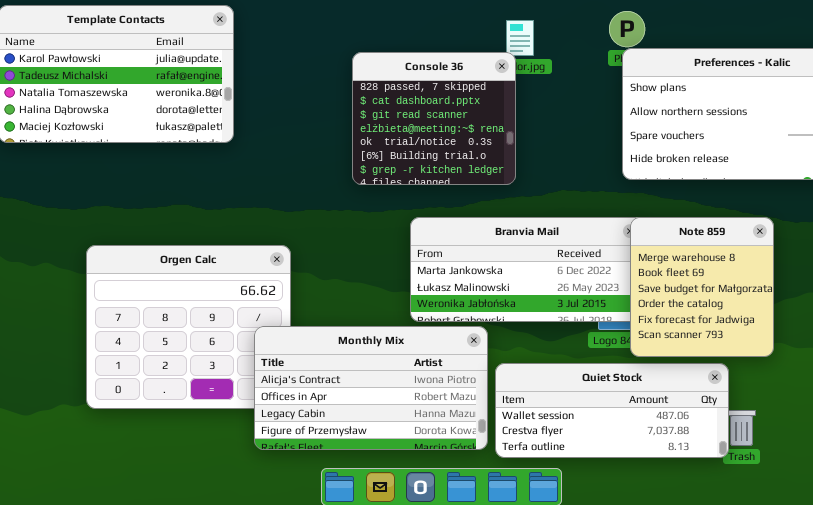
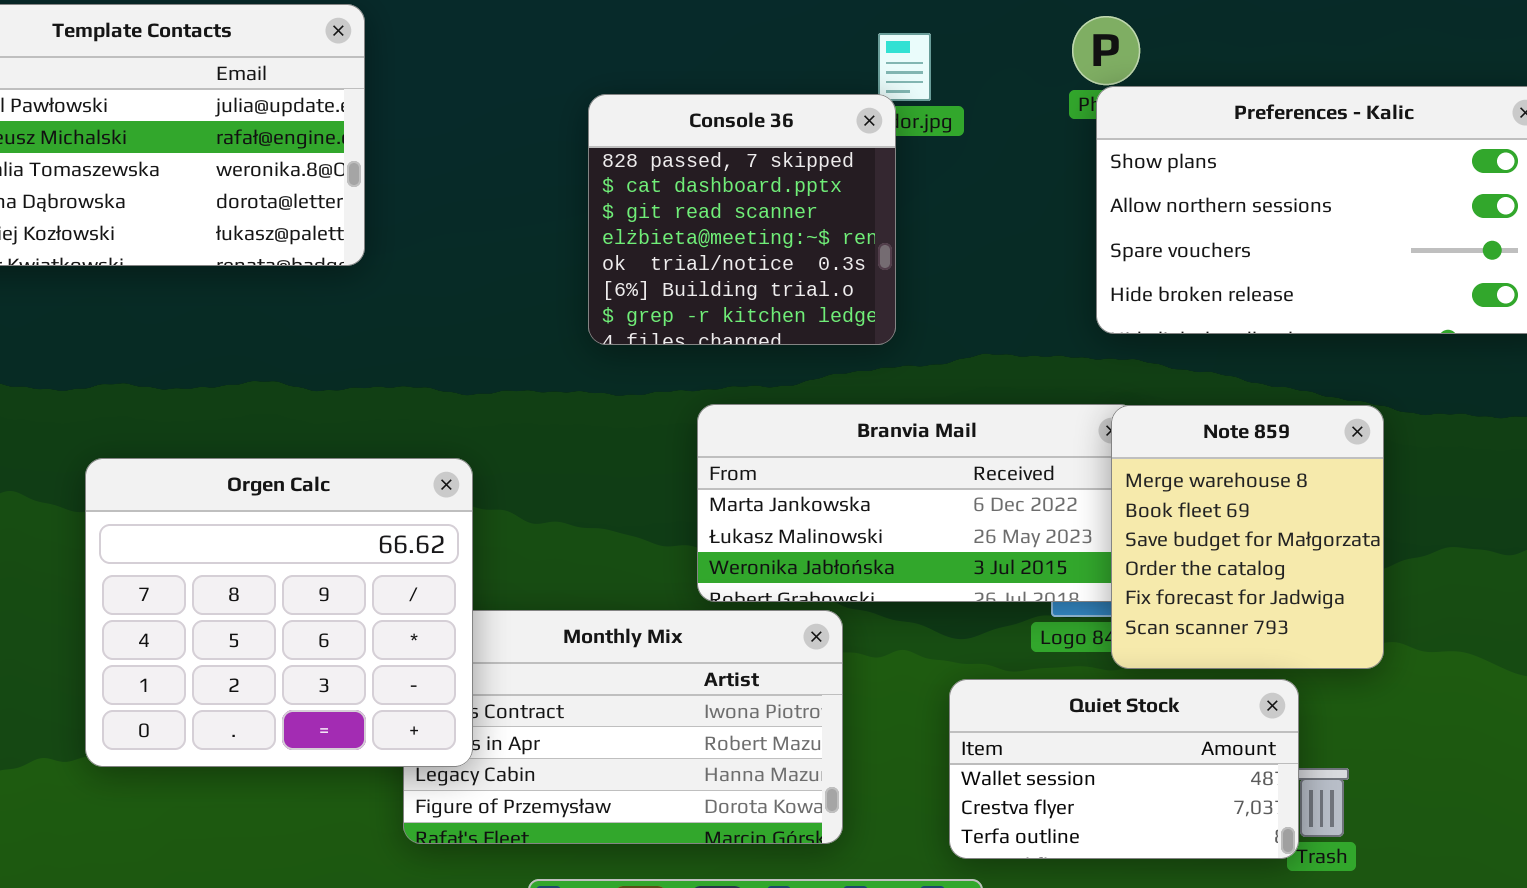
Orgen Calc: [86,245,291,409] -> [85,458,473,767], raised
Quiet Stock: [495,363,729,458] -> [949,679,1299,859], resized

